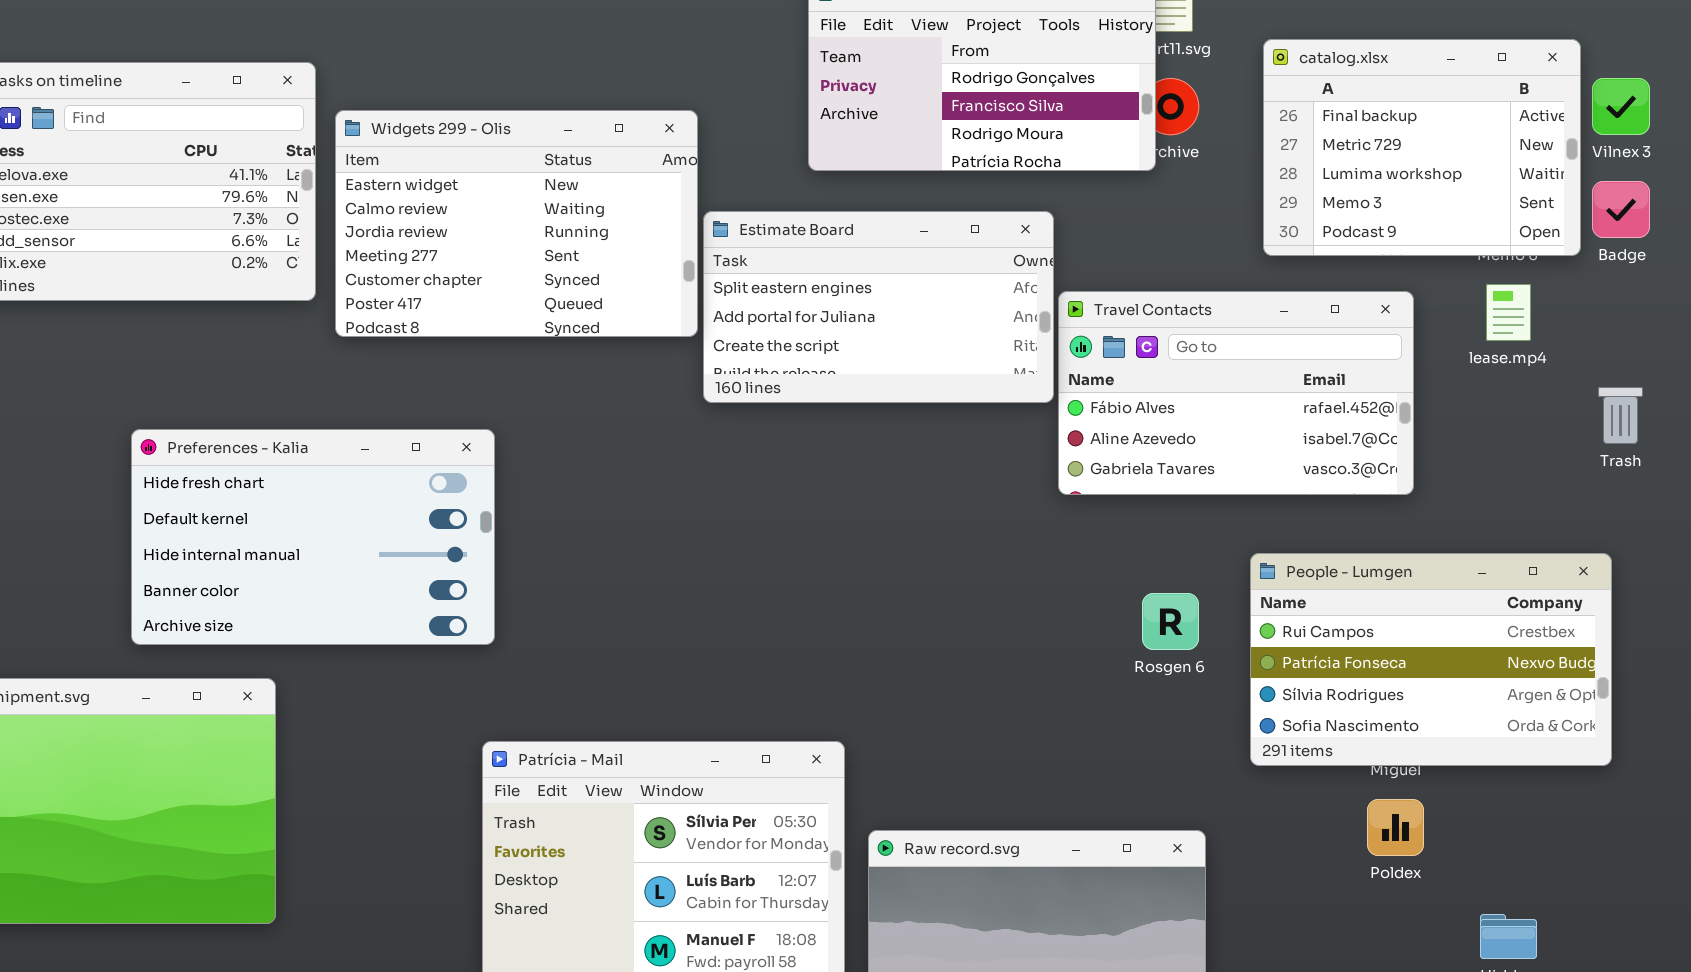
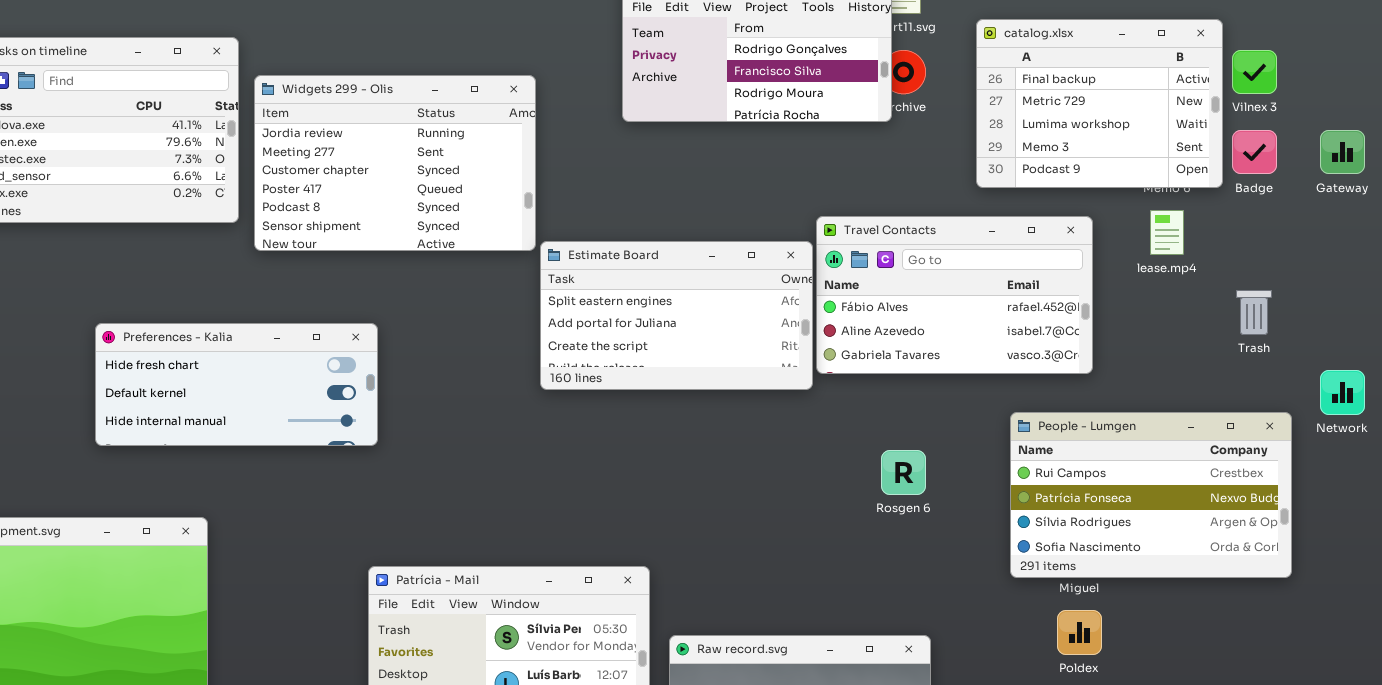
Widgets 299 - Olis: [335,110,698,337] -> [254,75,536,251], scrolled down 2 rows
Estimate Board: [703,211,1054,403] -> [540,241,813,390], moved
Preferences - Kalia: [131,429,495,645] -> [95,323,378,446], resized
People - Lumgen: [1250,553,1612,766] -> [1010,412,1292,578], moved

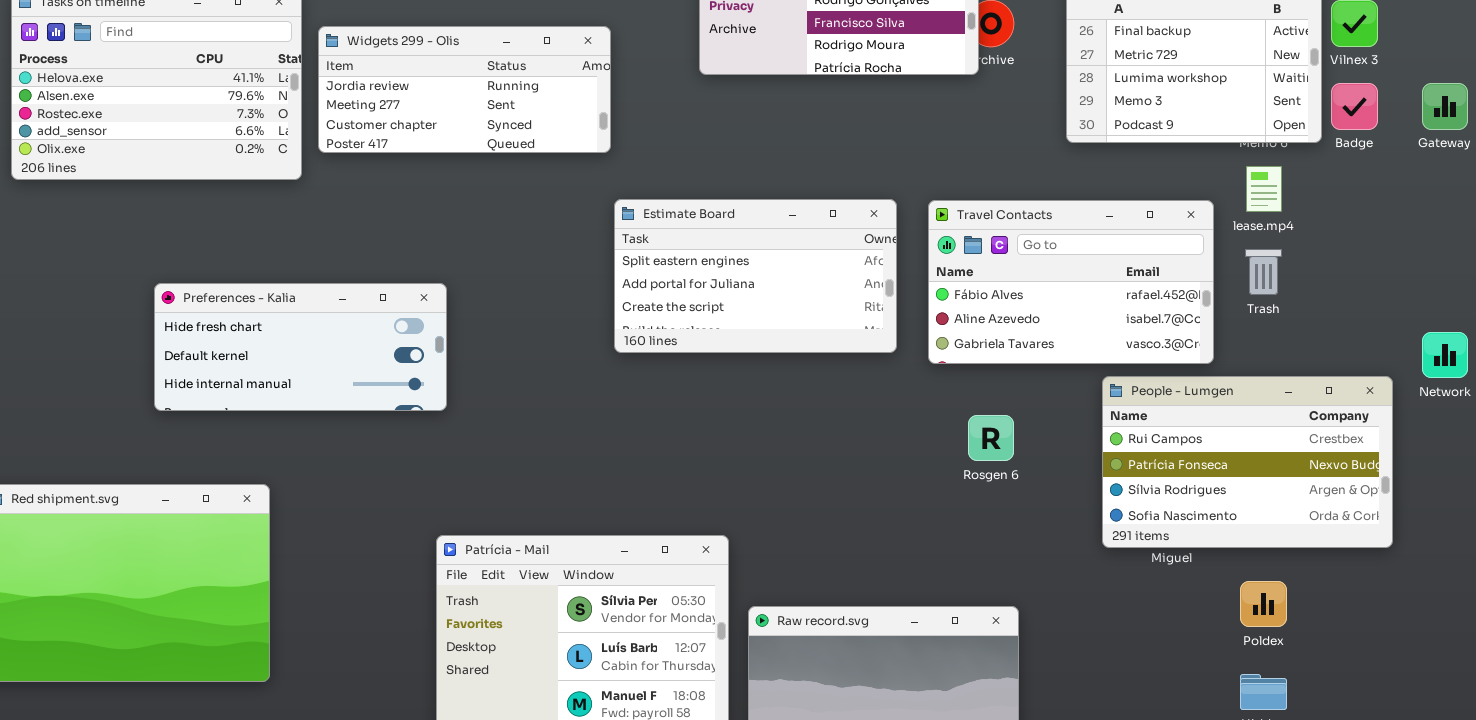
Widgets 299 - Olis: [254,75,536,251] -> [318,26,611,153], resized
Travel Contacts: [816,216,1093,374] -> [928,200,1214,364], moved
Trash: [1236,290,1272,335] -> [1245,249,1282,295], moved
Poldex: [1057,610,1102,655] -> [1240,581,1287,627], moved

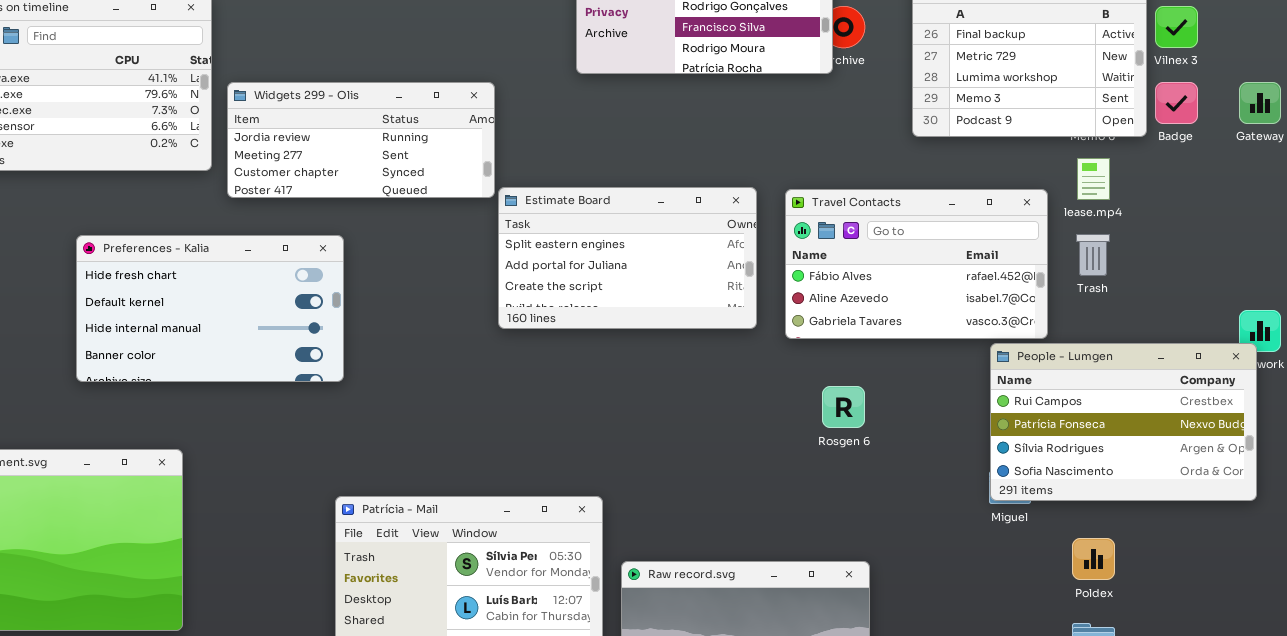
Widgets 299 - Olis: [318,26,611,153] -> [227,82,495,198], moved
Preferences - Kalia: [154,283,447,411] -> [76,235,344,382], resized
People - Lumgen: [1102,376,1393,548] -> [990,343,1257,501], moved

